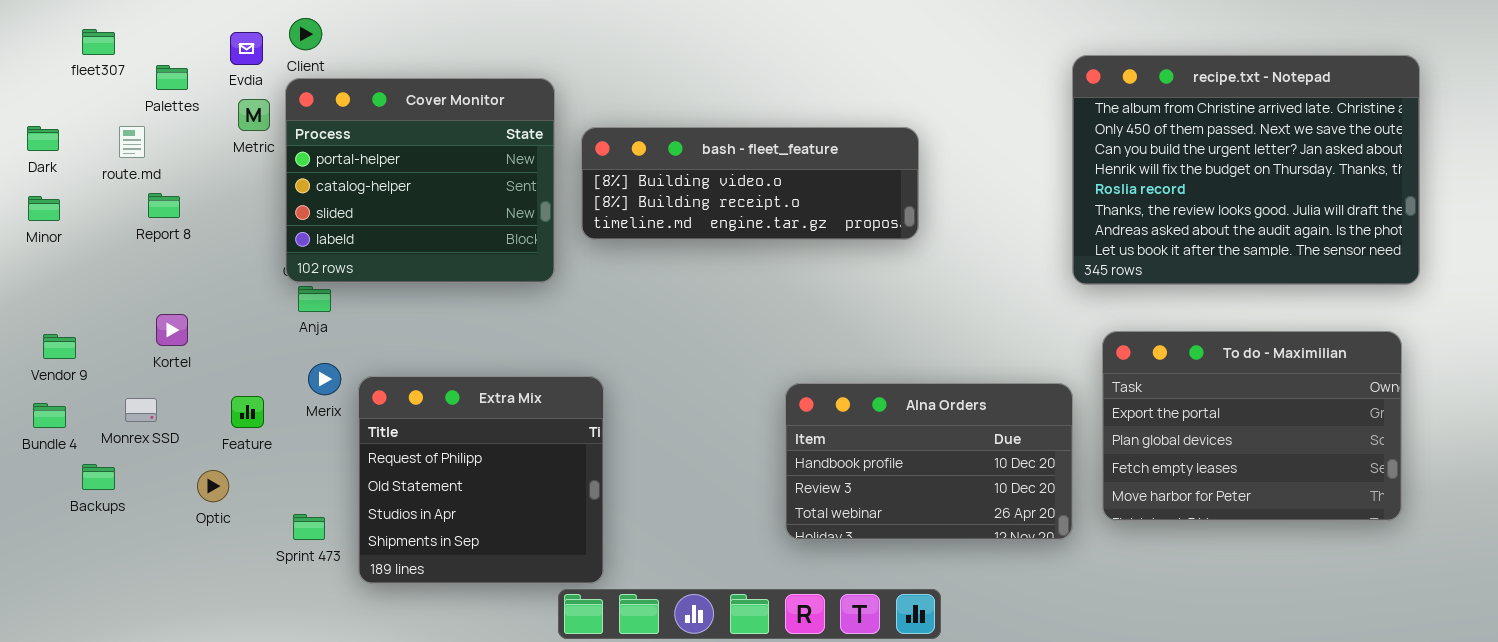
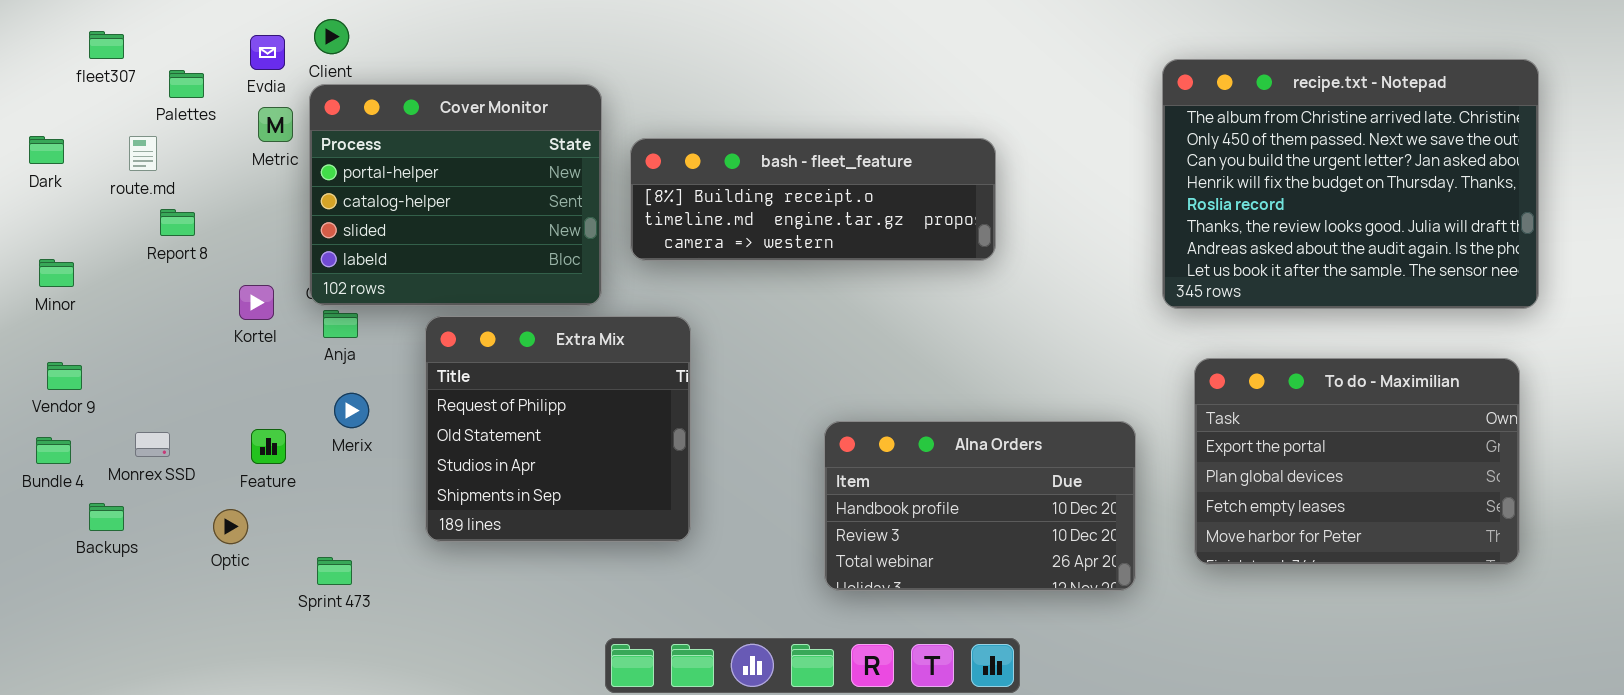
bash - fleet_feature: [581,127,919,240] -> [630,138,996,261], scrolled down 1 row
Minor: [28,196,60,221] -> [39,259,74,287], moved
Kortel: [156,314,188,346] -> [239,285,274,320], moved
Extra Mix: [358,376,604,584] -> [425,316,691,542], moved
Alna Orders: [785,383,1073,540] -> [824,421,1136,591], moved

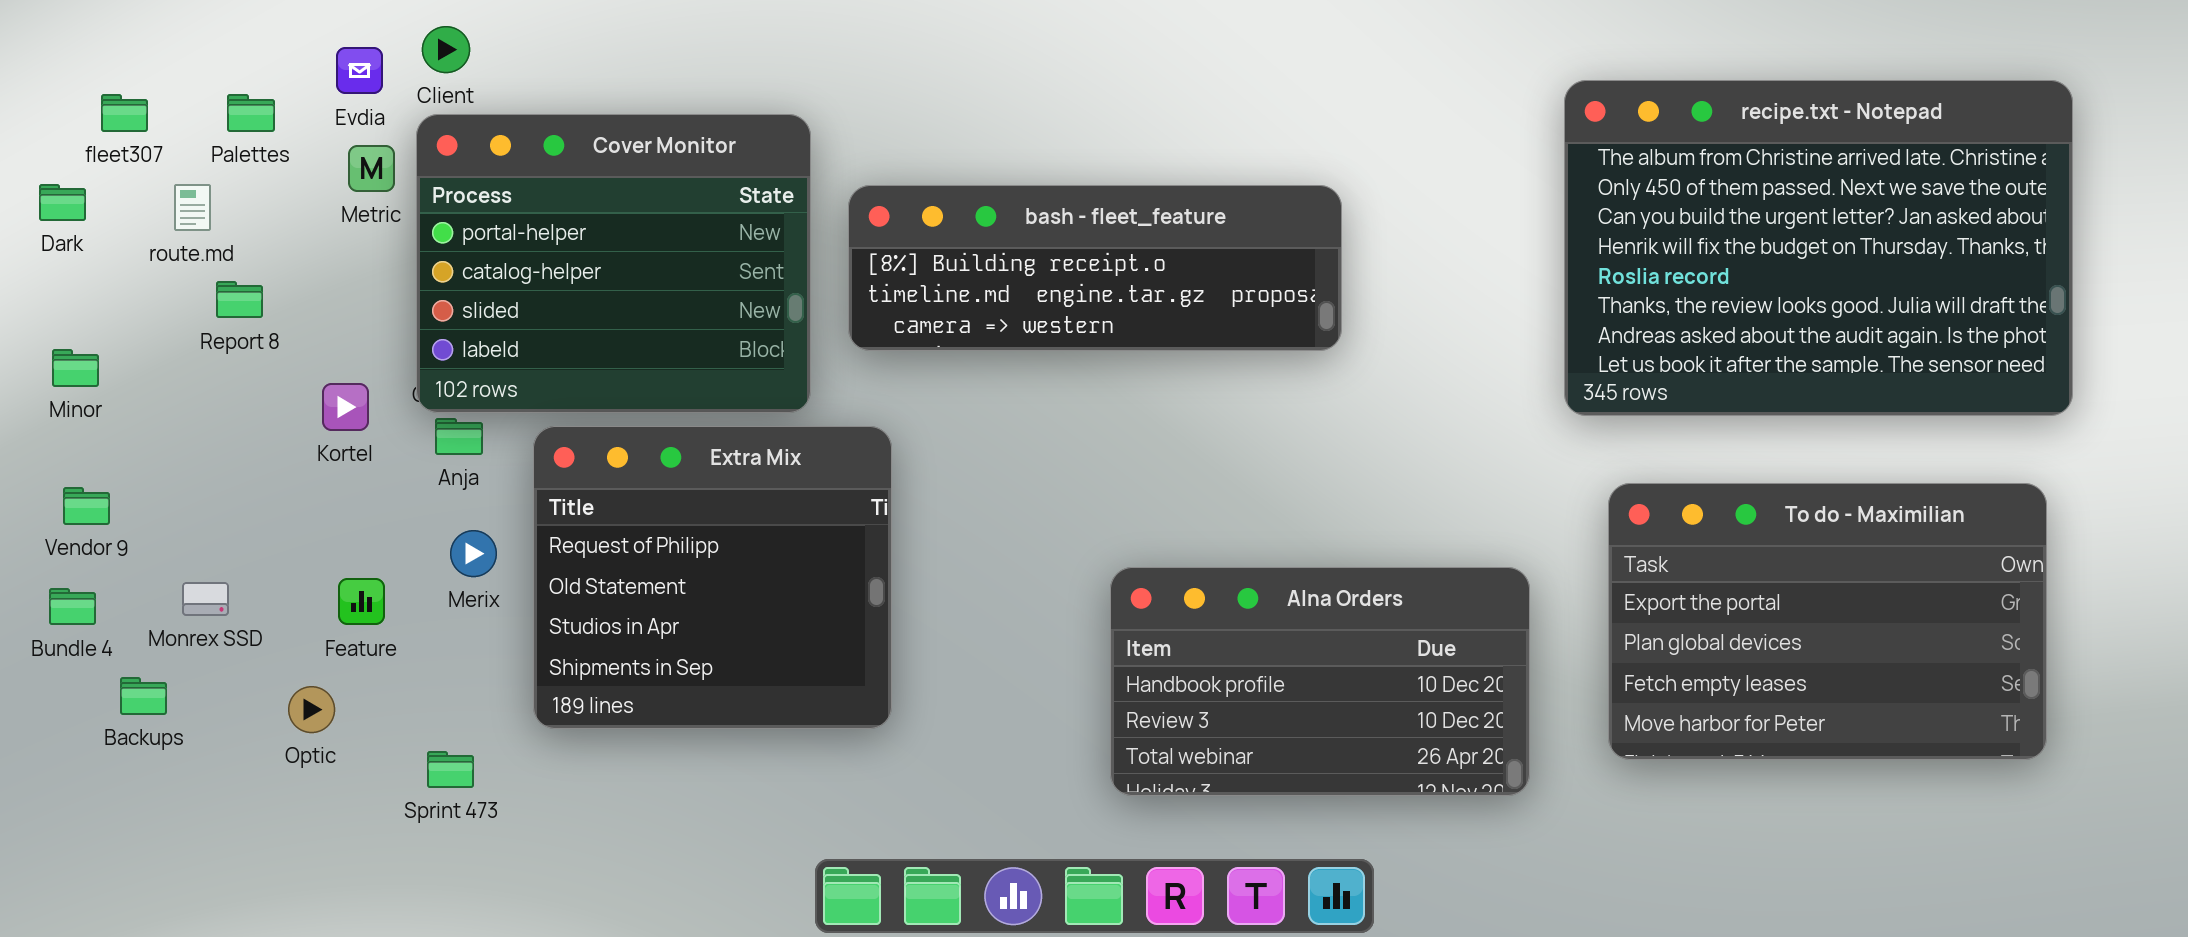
fleet307: [89,31,124,59] -> [101,94,148,132], moved
Extra Mix: [425,316,691,542] -> [533,426,892,729], moved

